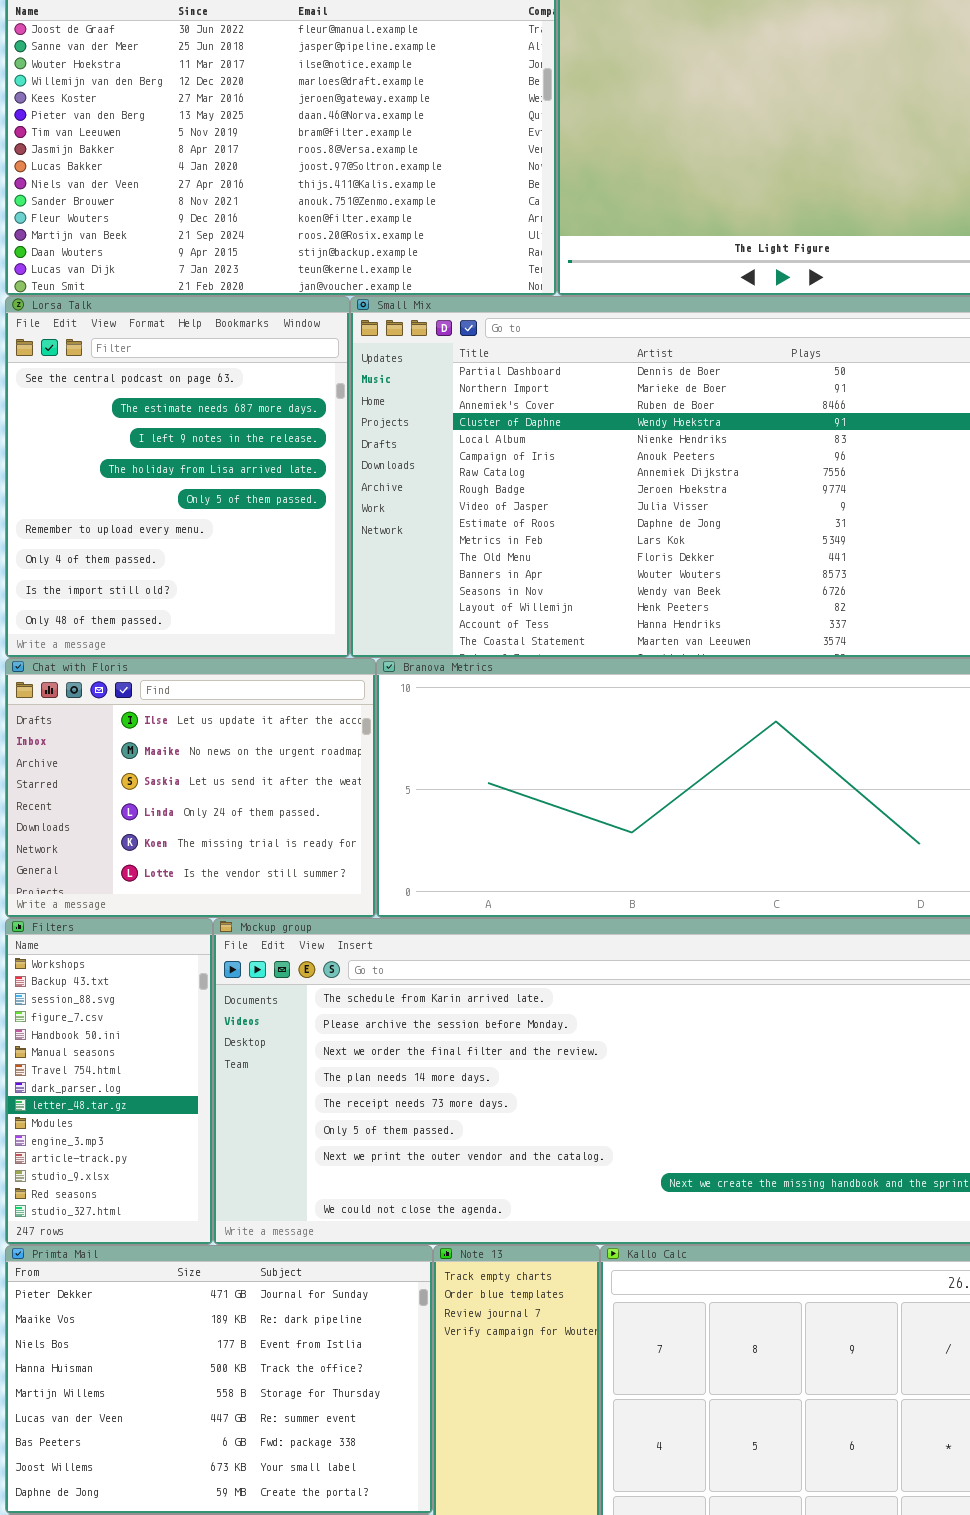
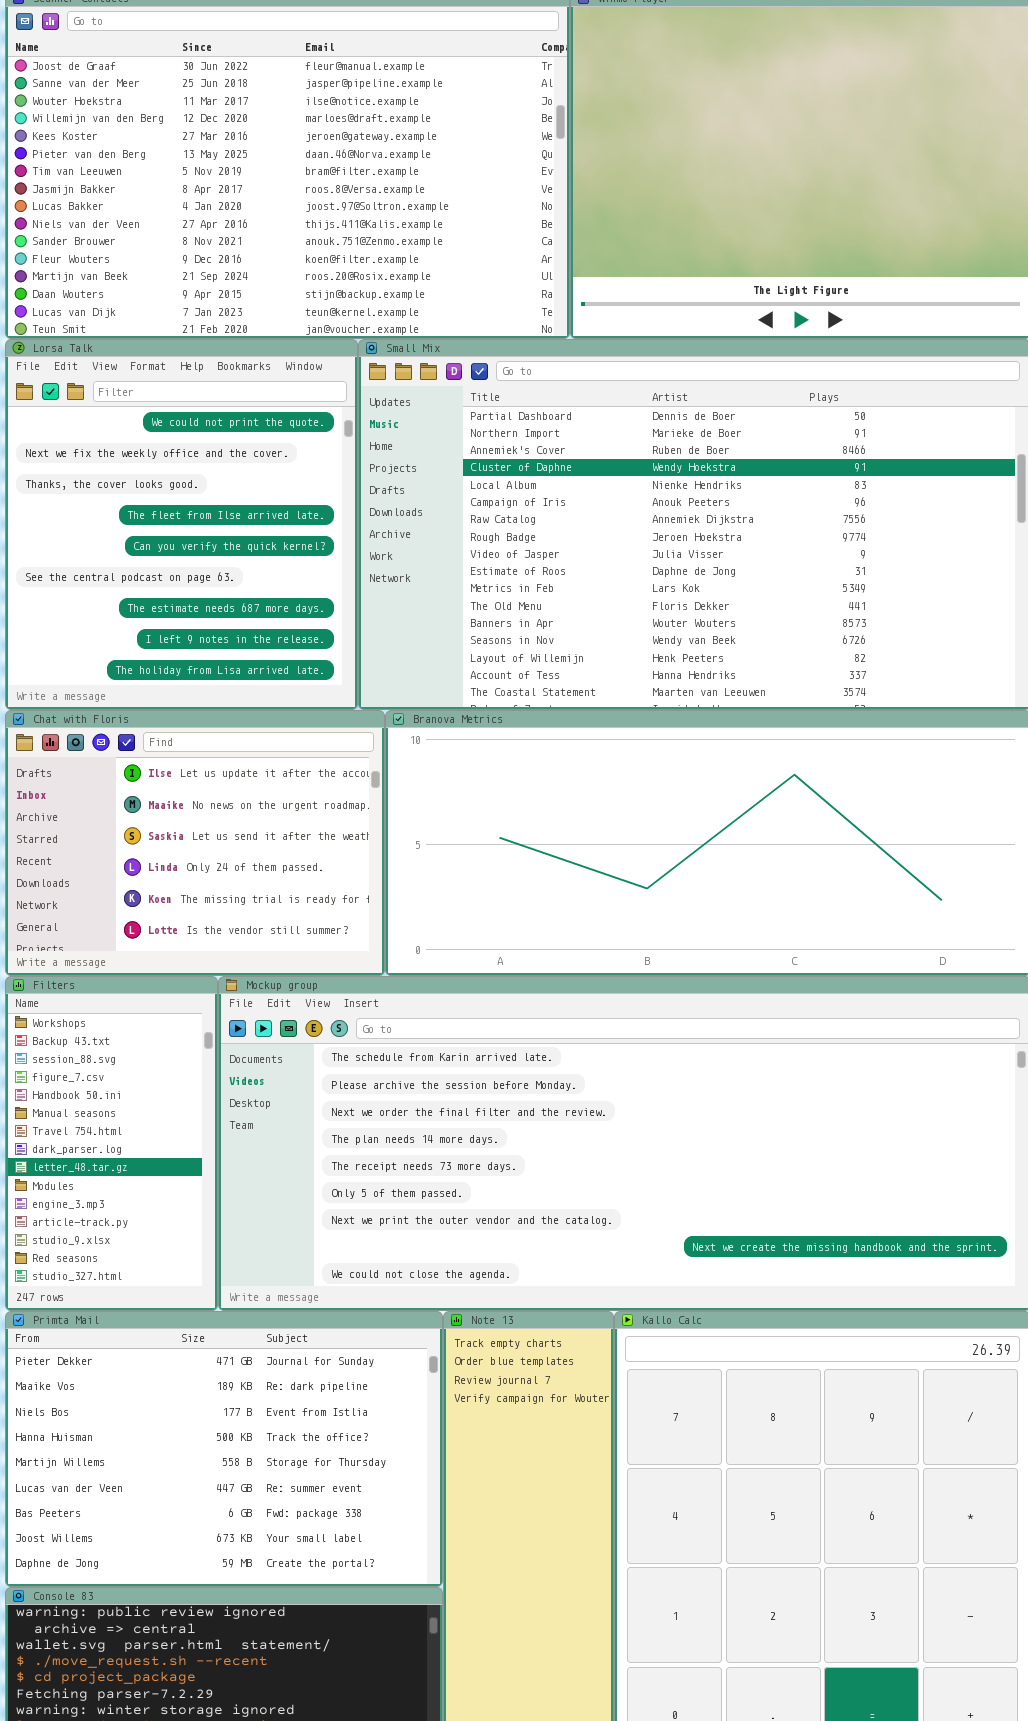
Lorsa Talk: [5,296,350,658] -> [5,339,358,710], scrolled up 5 rows

